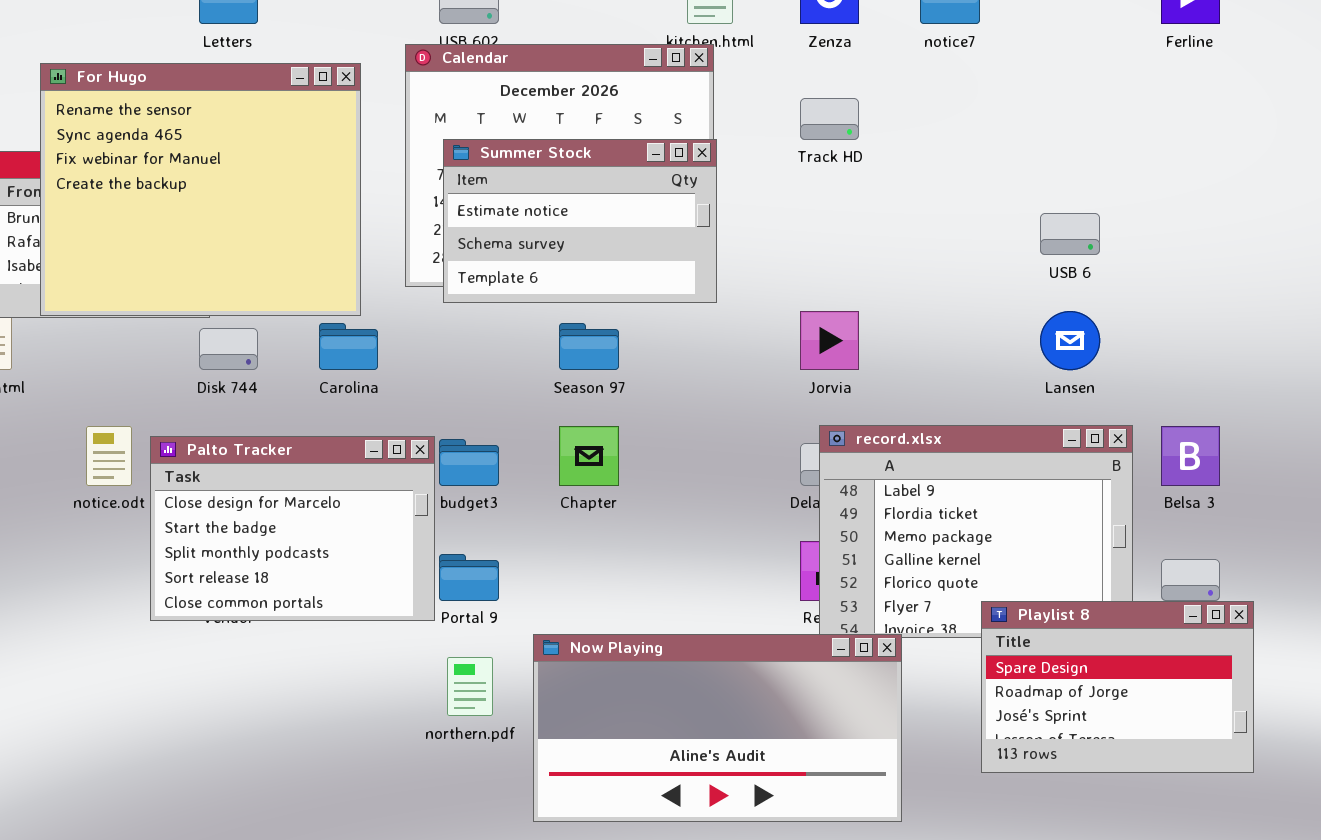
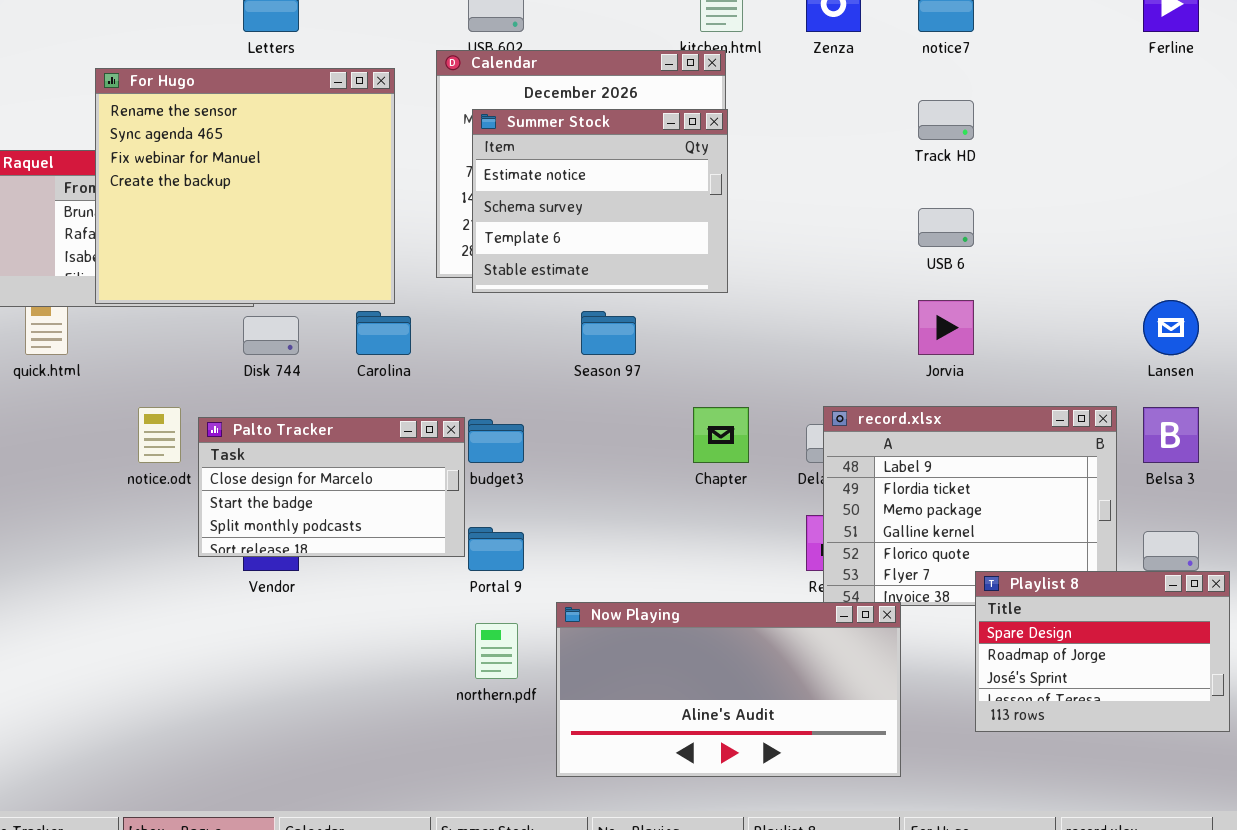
Track HD: [800,98,859,140] -> [918,100,974,140], moved
Summer Stock: [443,139,717,303] -> [472,109,728,293], resized
USB 6: [1040,213,1100,255] -> [918,208,974,247], moved
Jorvia: [800,311,859,370] -> [918,300,974,355], moved
Lansen: [1040,311,1100,370] -> [1143,300,1199,355], moved
Chapter: [559,426,619,486] -> [693,407,749,463], moved
Palto Tracker: [150,436,435,621] -> [198,417,465,557], resized

